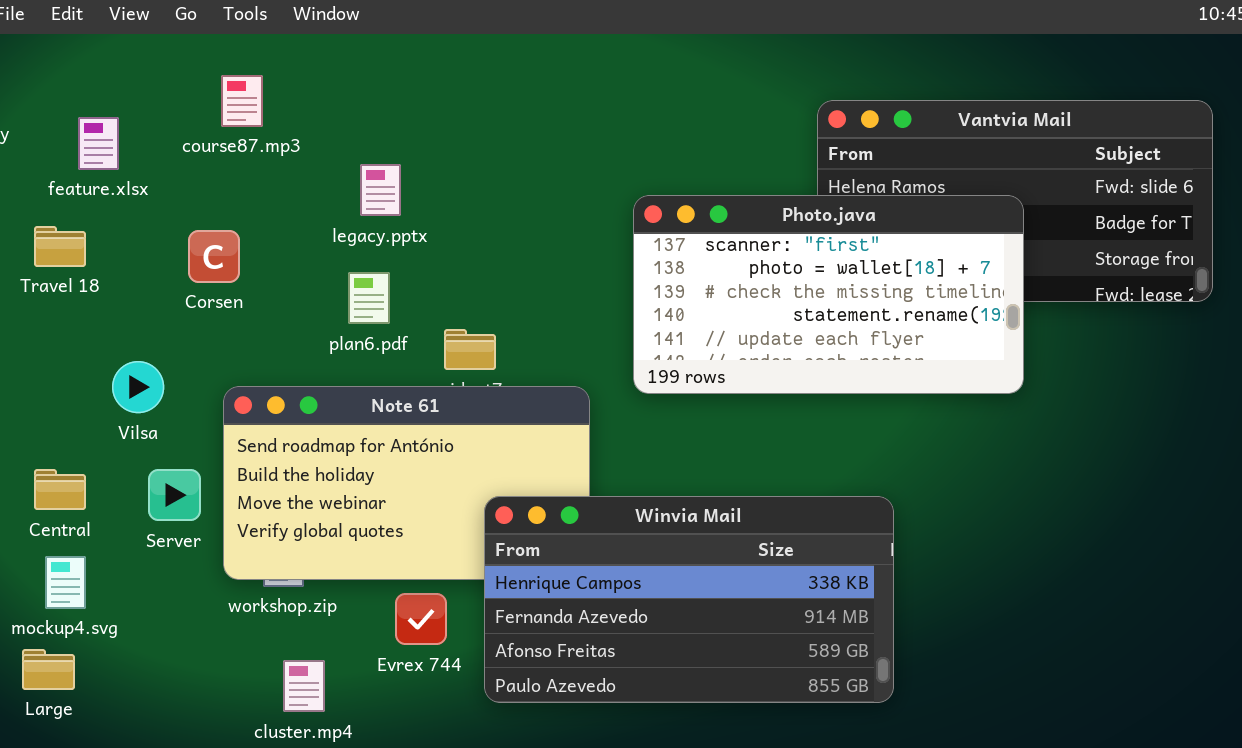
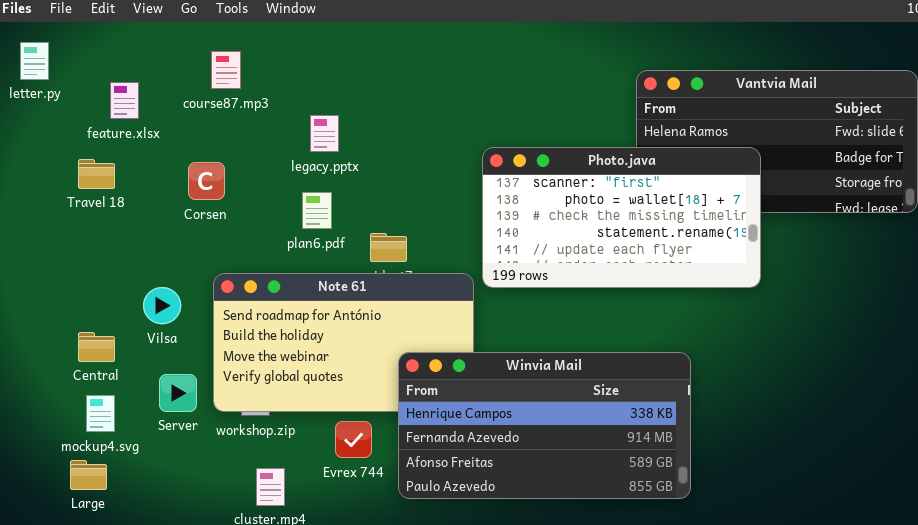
Photo.java: [633,195,1024,394] -> [482,147,761,288], moved
Vilsa: [112,361,164,413] -> [143,287,181,324], moved
Server: [148,469,201,521] -> [159,374,197,412], moved

